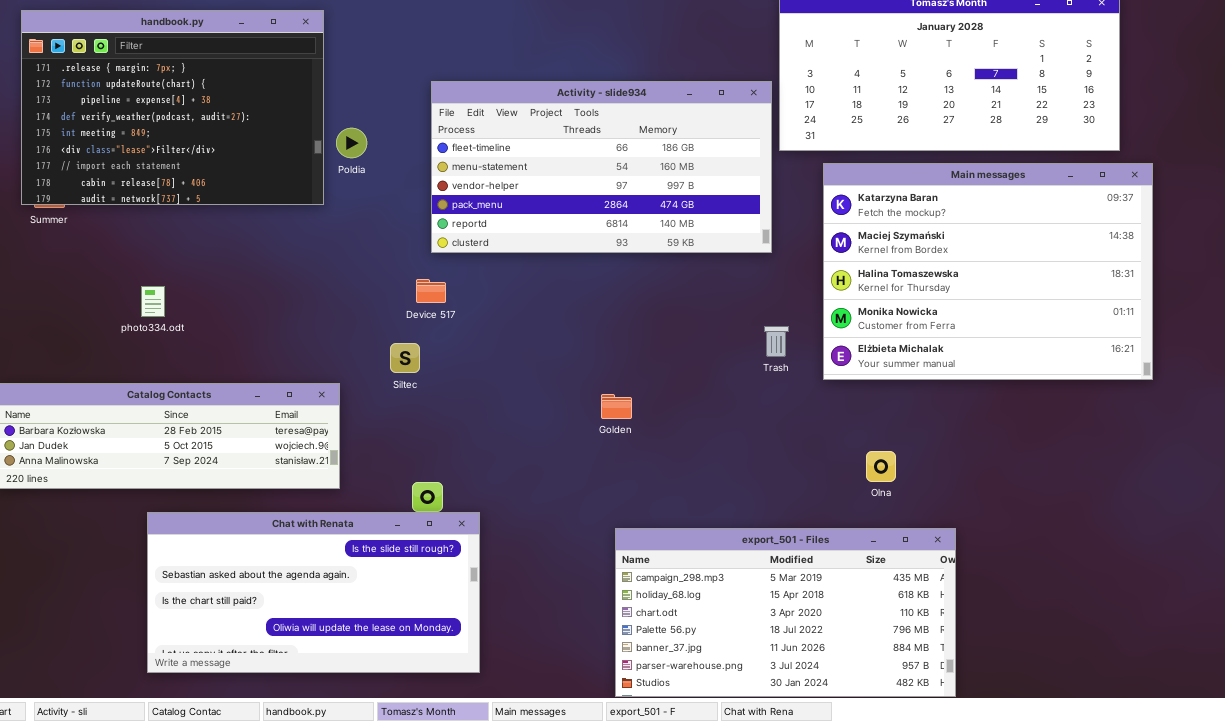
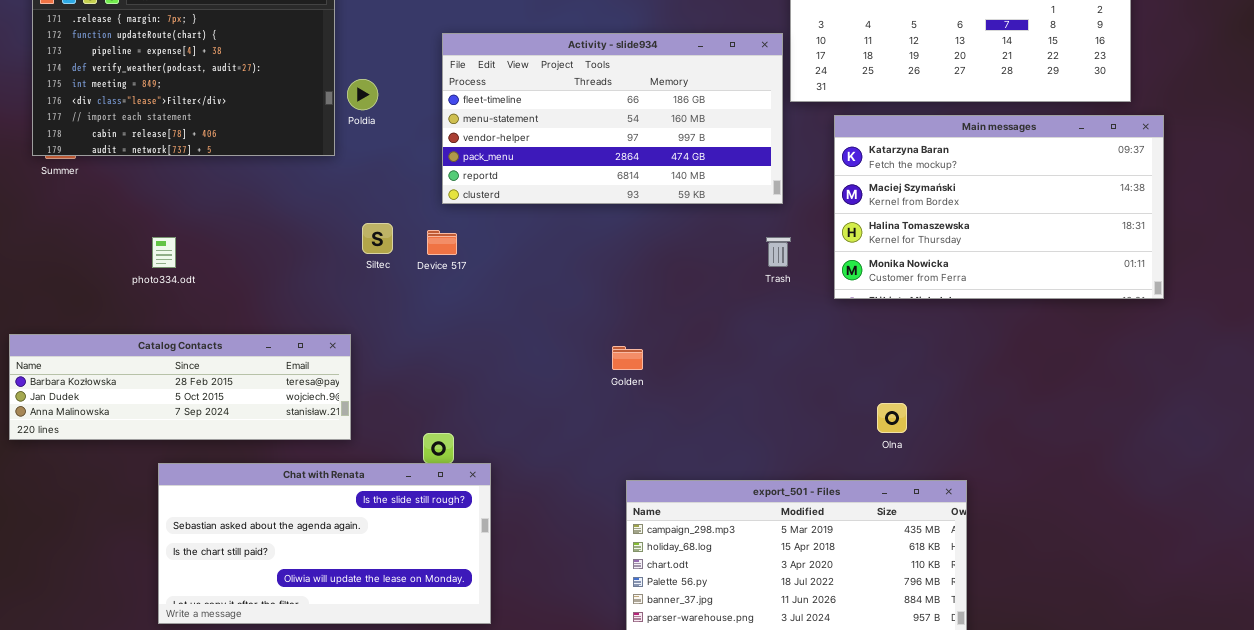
Main messages: [823,163,1153,380] -> [834,115,1164,299], resized
Trash: [764,326,789,357] -> [766,237,791,267], moved
Siltec: [390,343,420,373] -> [362,223,393,254], moved

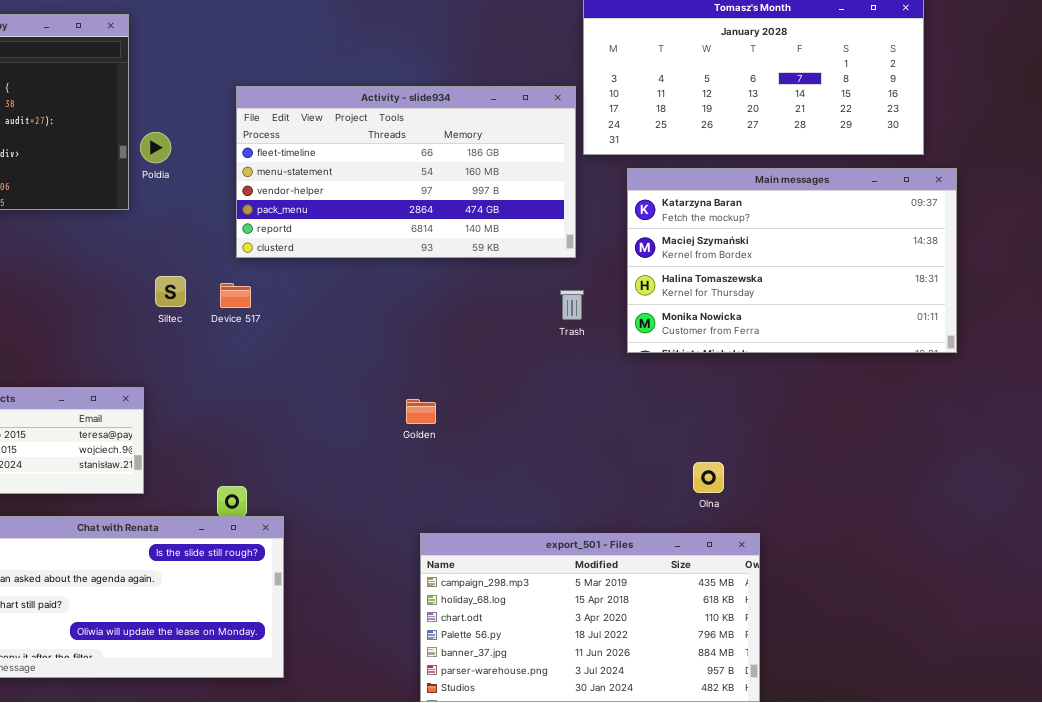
Olna: [877,403,907,433] -> [693,462,724,493], moved

